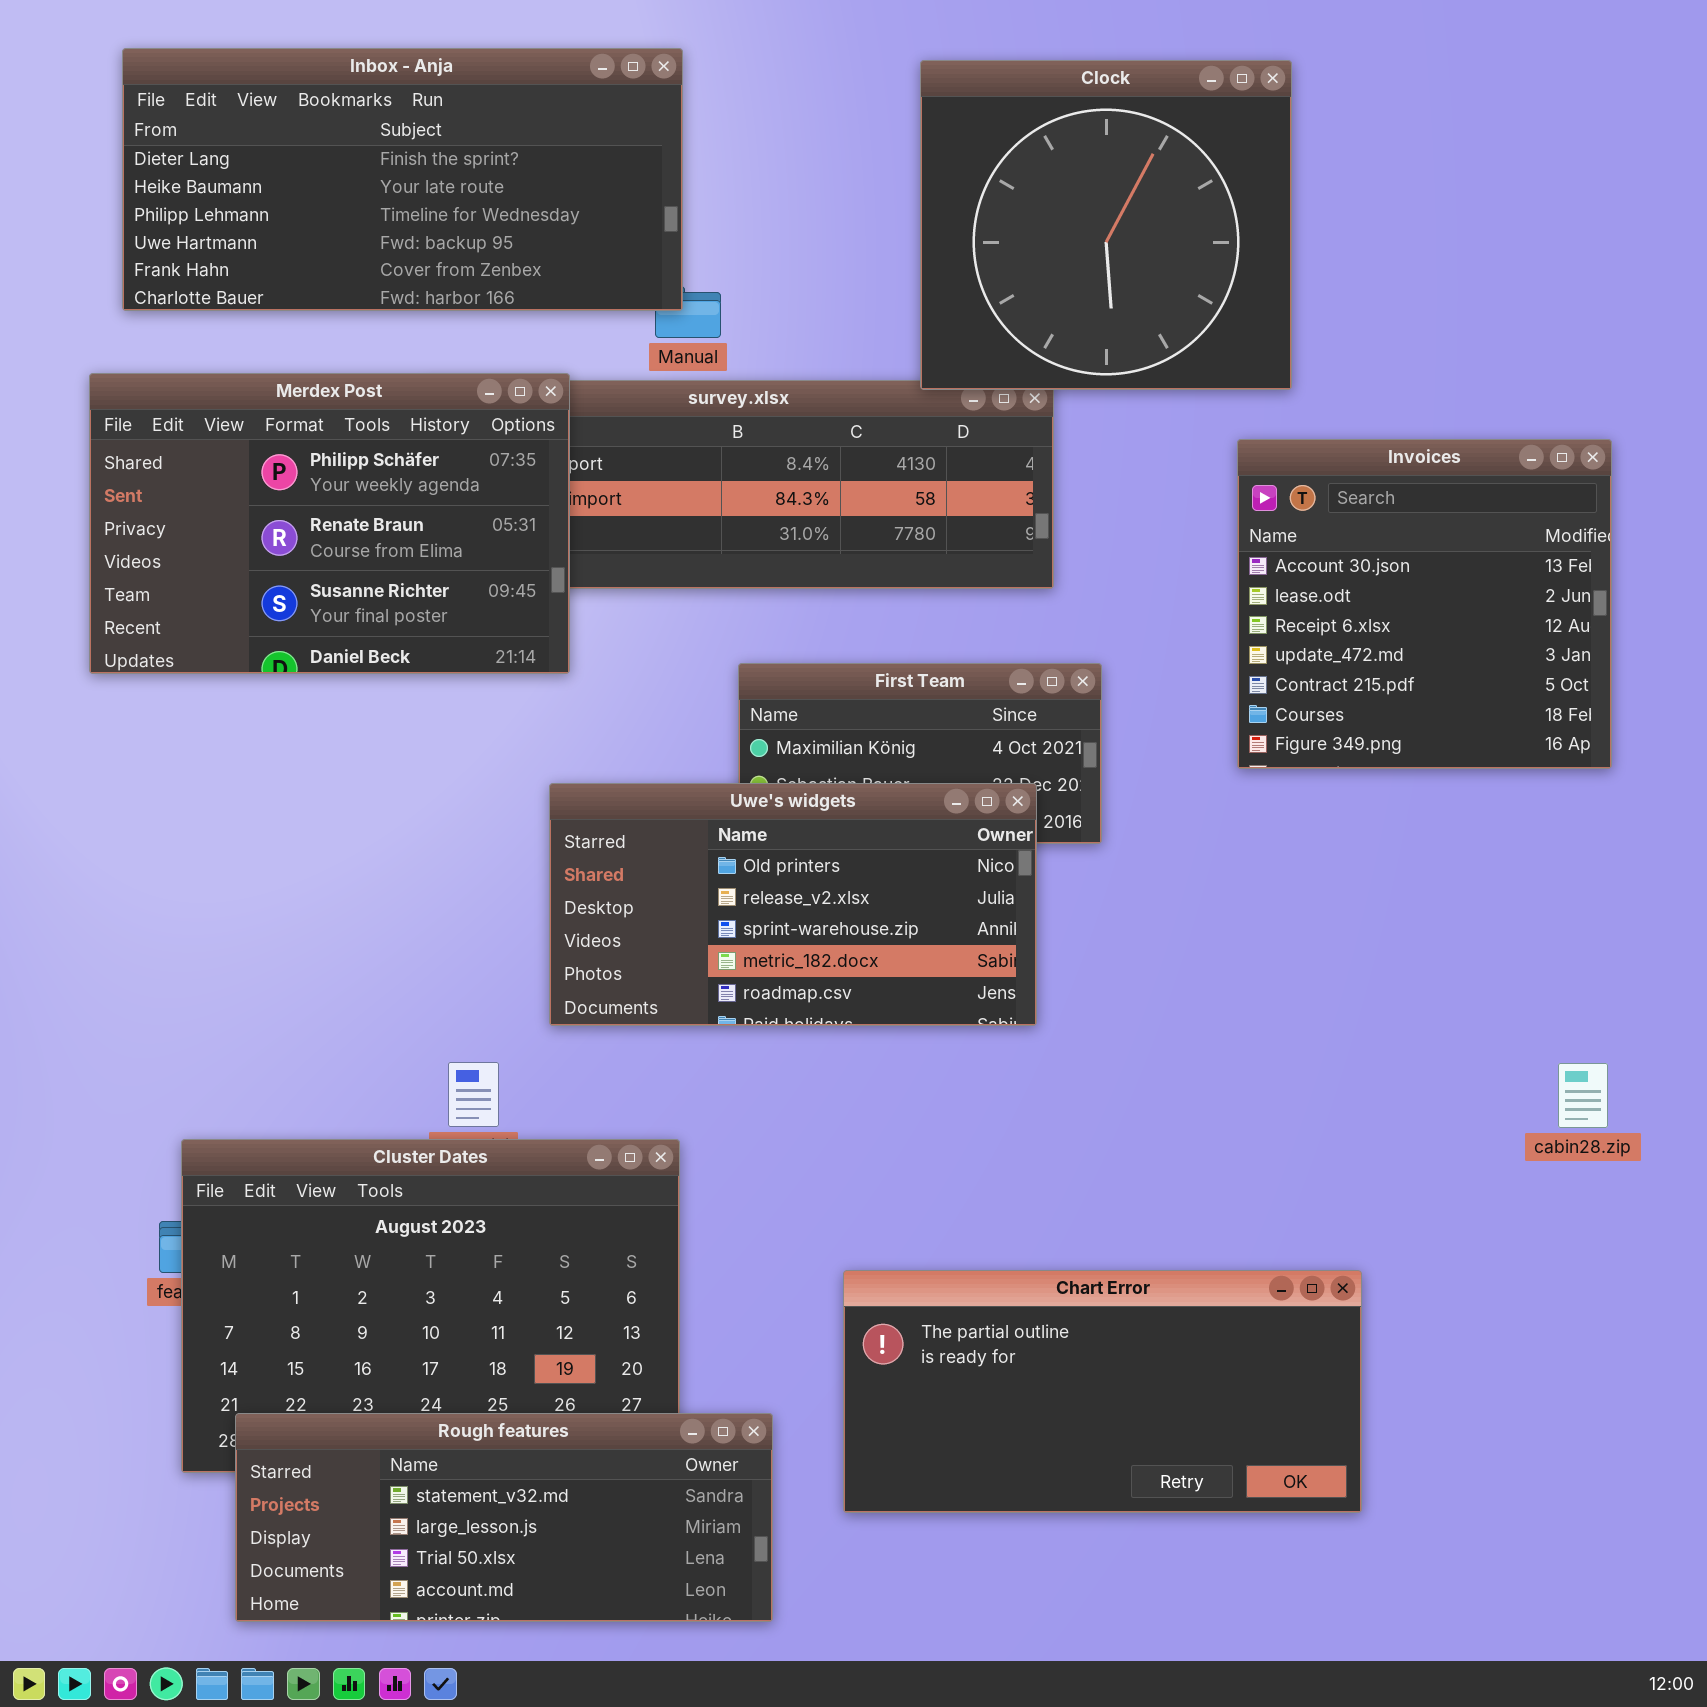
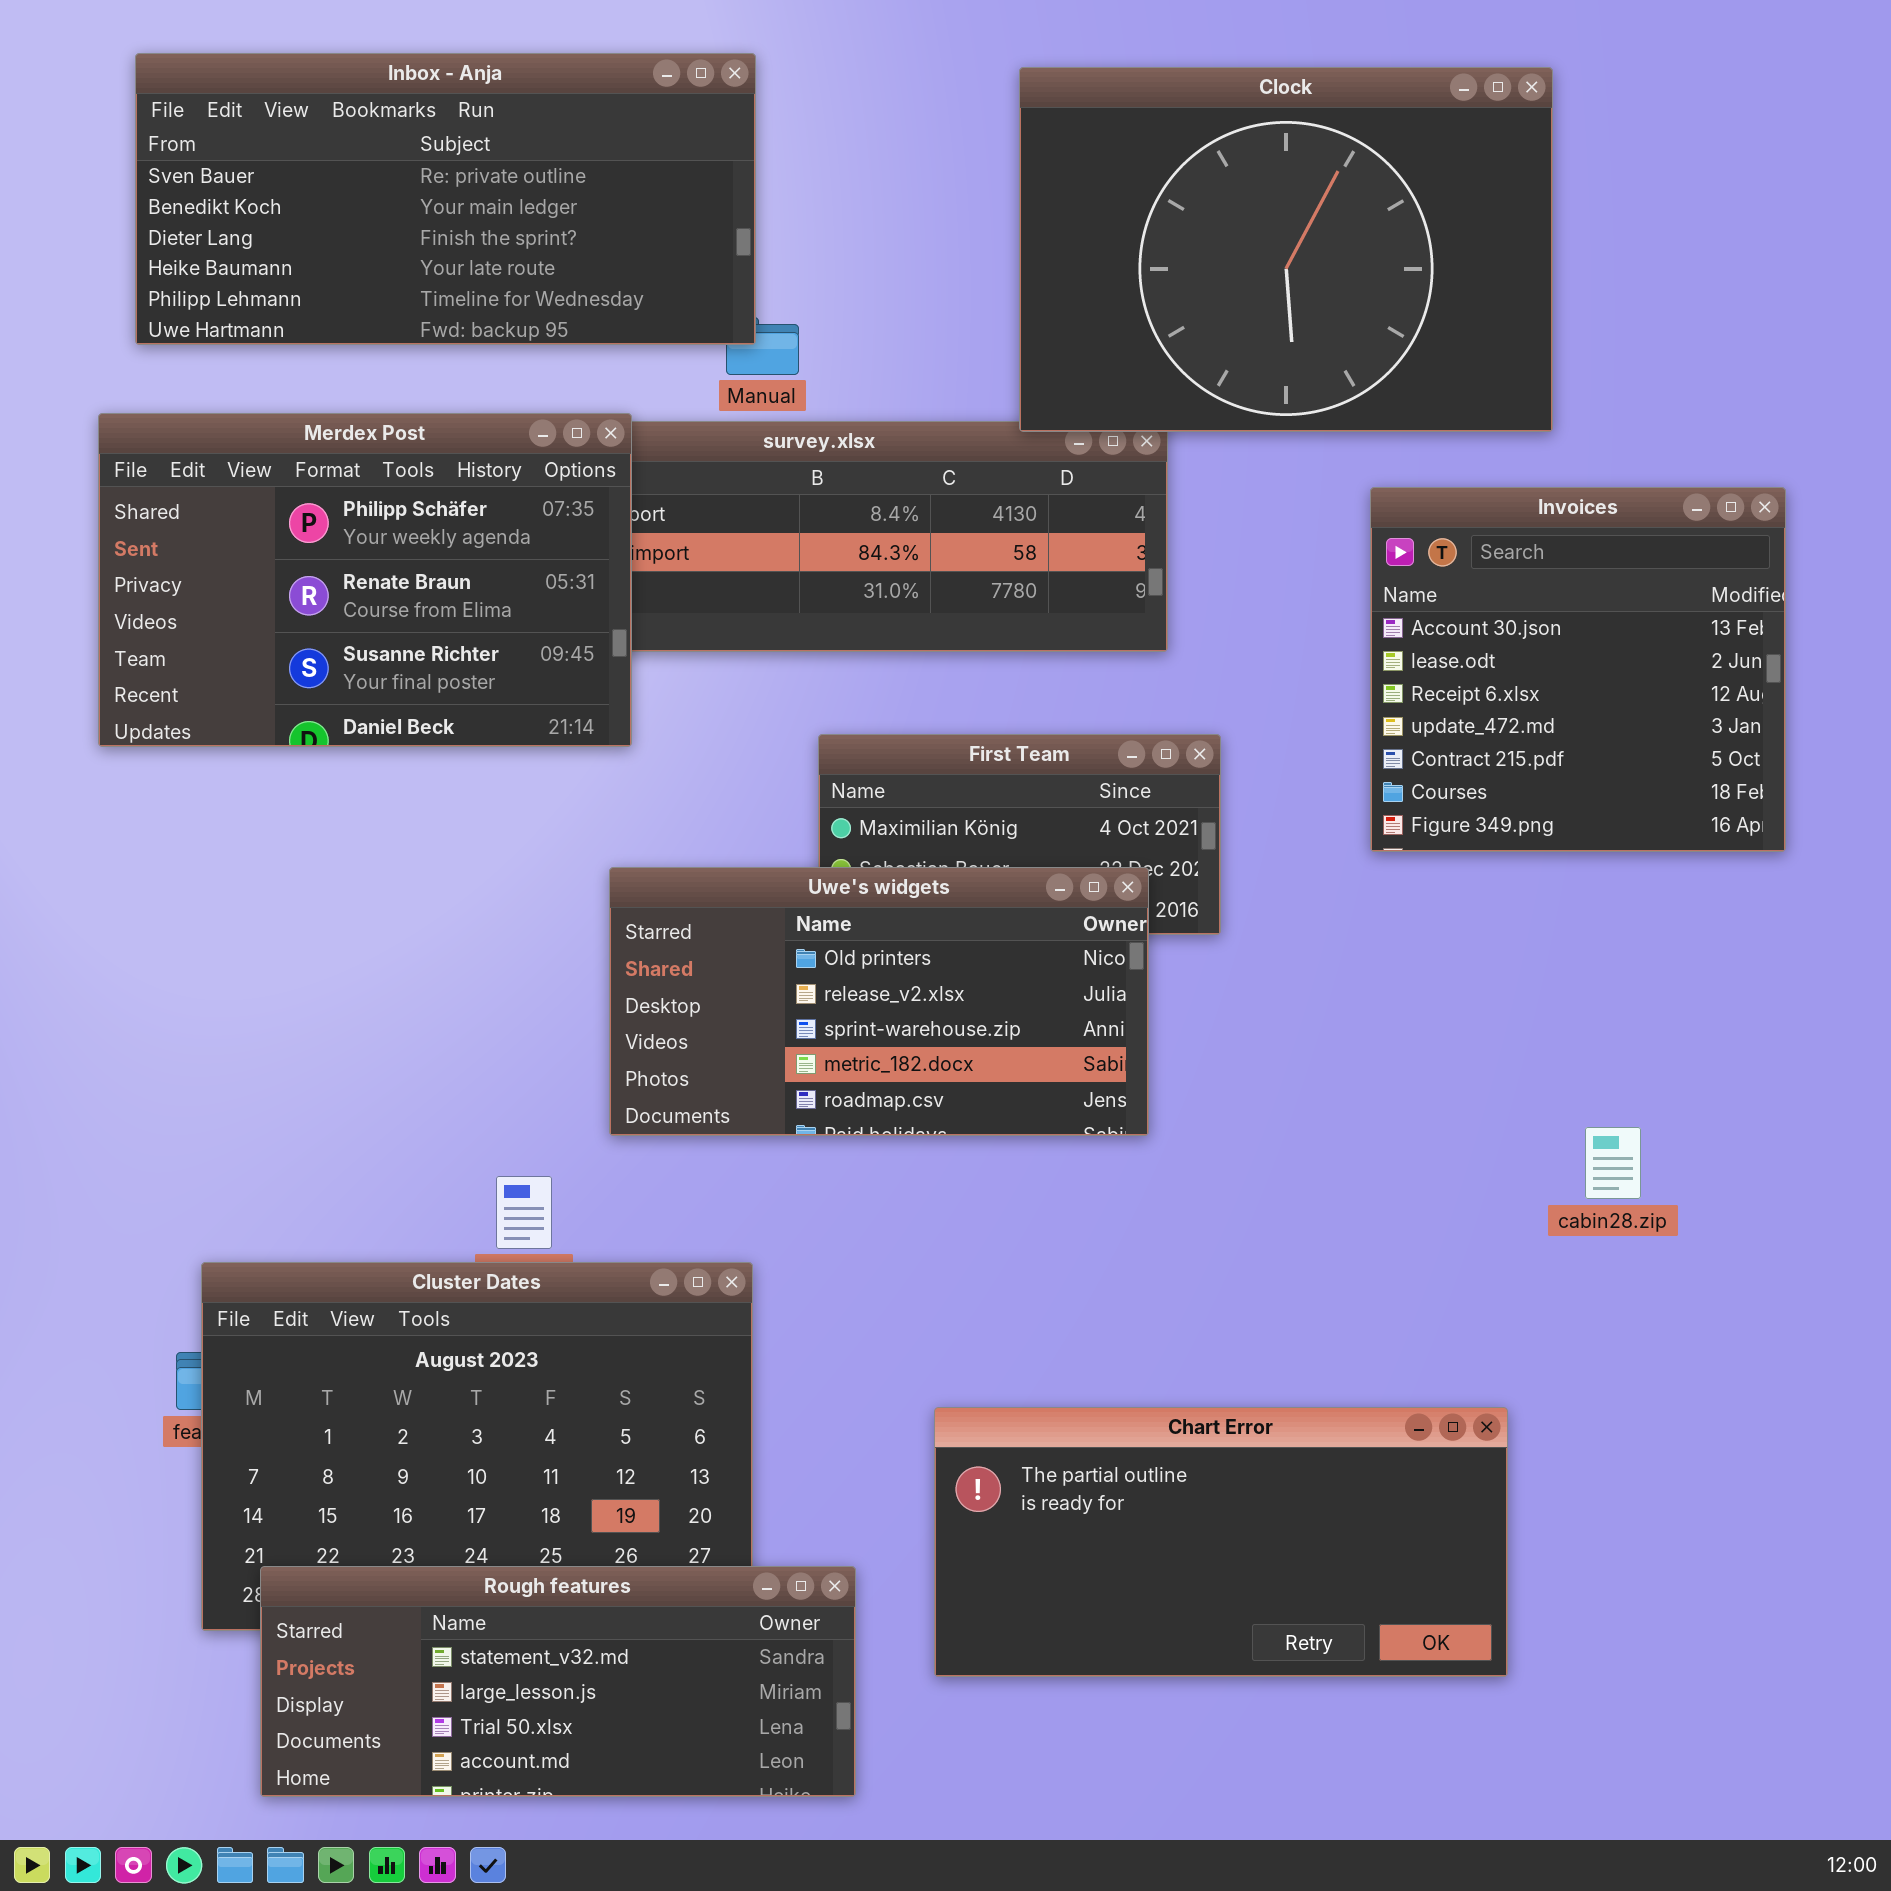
Inbox - Anja: [122,48,683,311] -> [135,53,756,345], scrolled up 2 rows
Clock: [920,60,1292,390] -> [1019,67,1553,432], resized
cabin28.zip: [1558,1063,1608,1128] -> [1585,1127,1641,1199], moved

